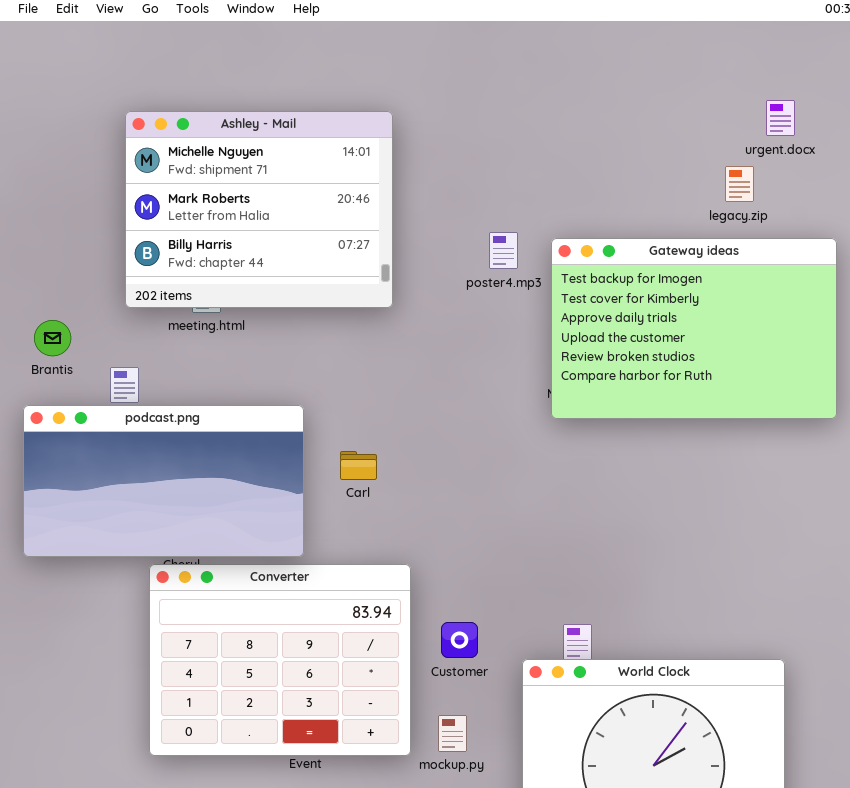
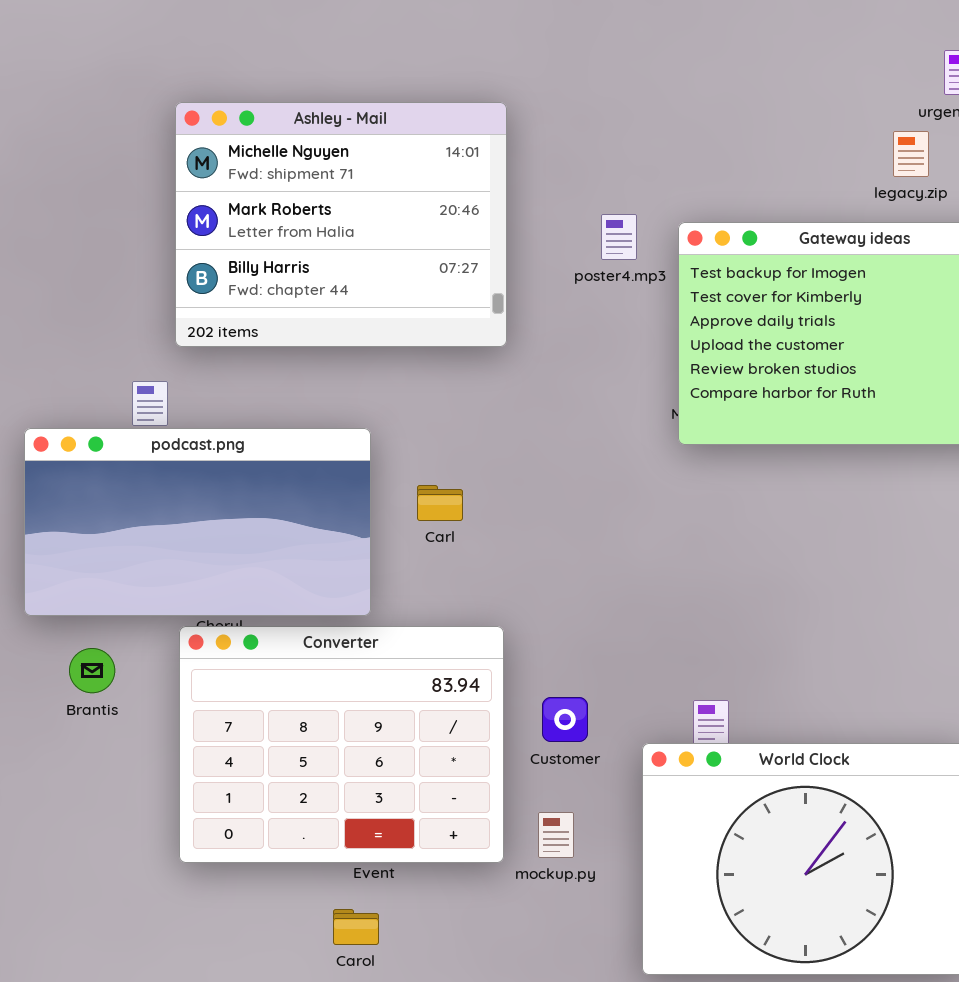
Ashley - Mail: [125,111,393,308] -> [175,102,507,347], moved
Brantis: [34,320,71,356] -> [69,648,115,693], moved

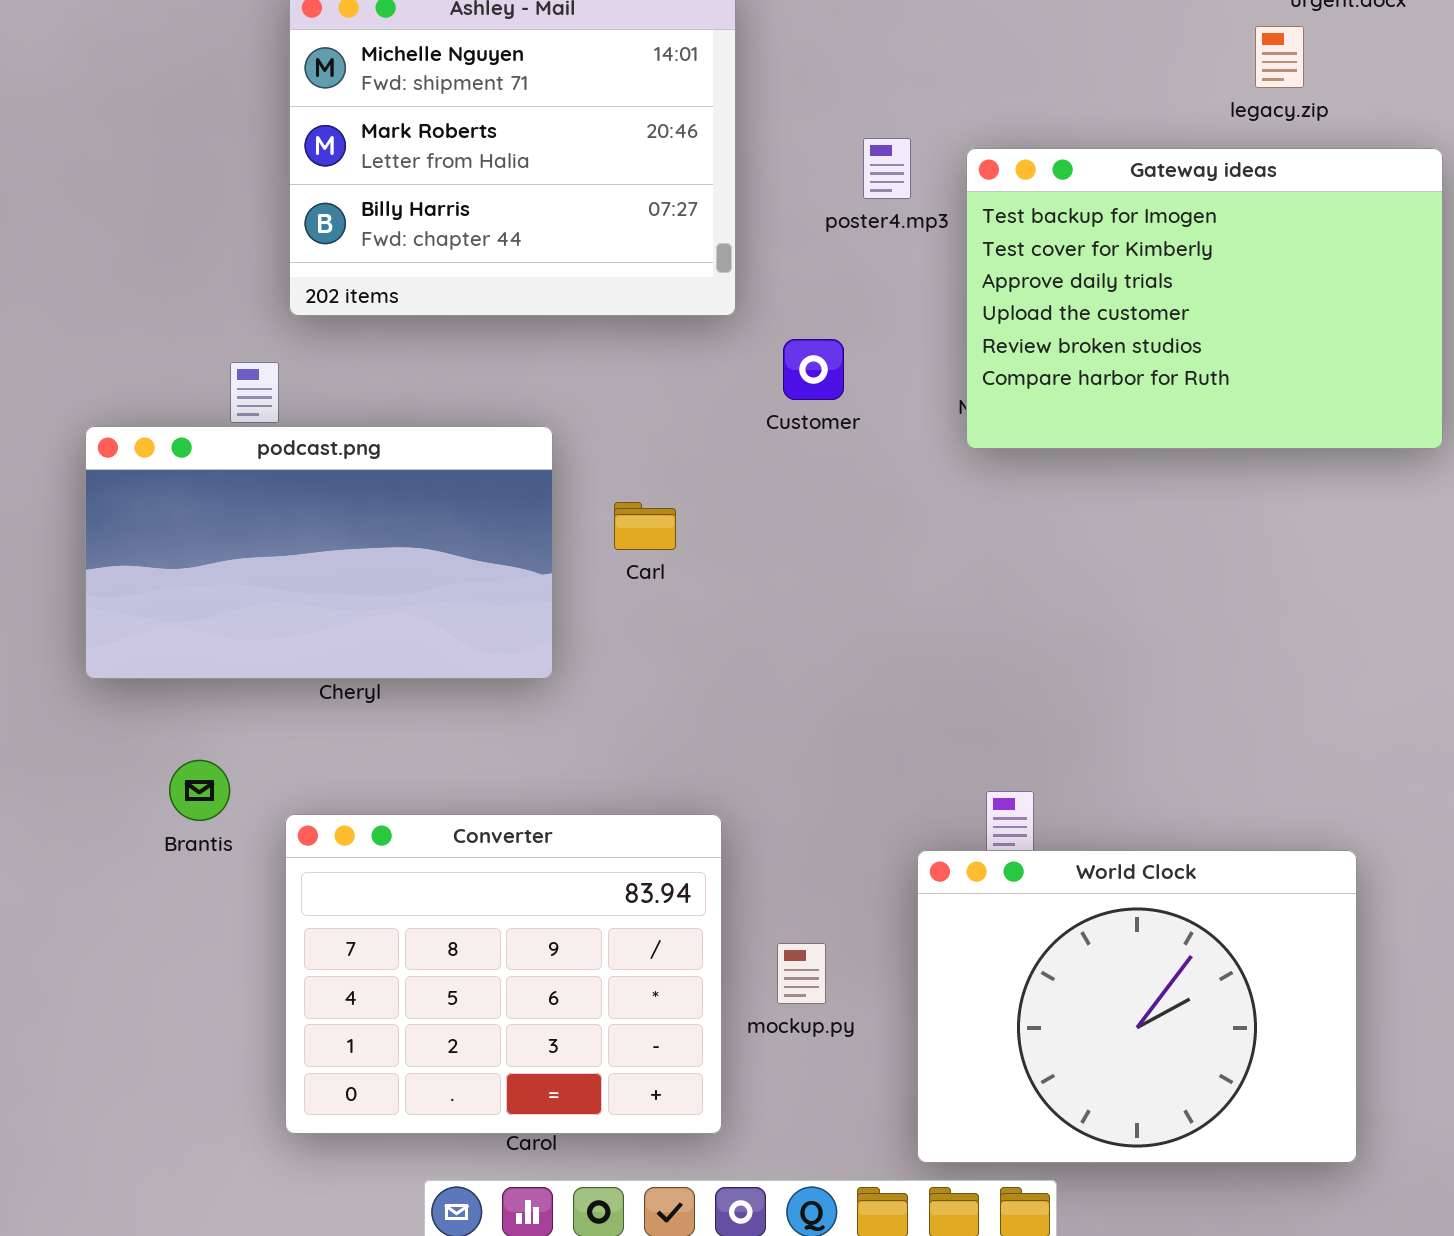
Converter: [179,626,504,863] -> [285,814,722,1134], moved
Brantis: [69,648,115,693] -> [169,760,230,821], moved
Customer: [542,697,588,742] -> [783,339,844,400], moved

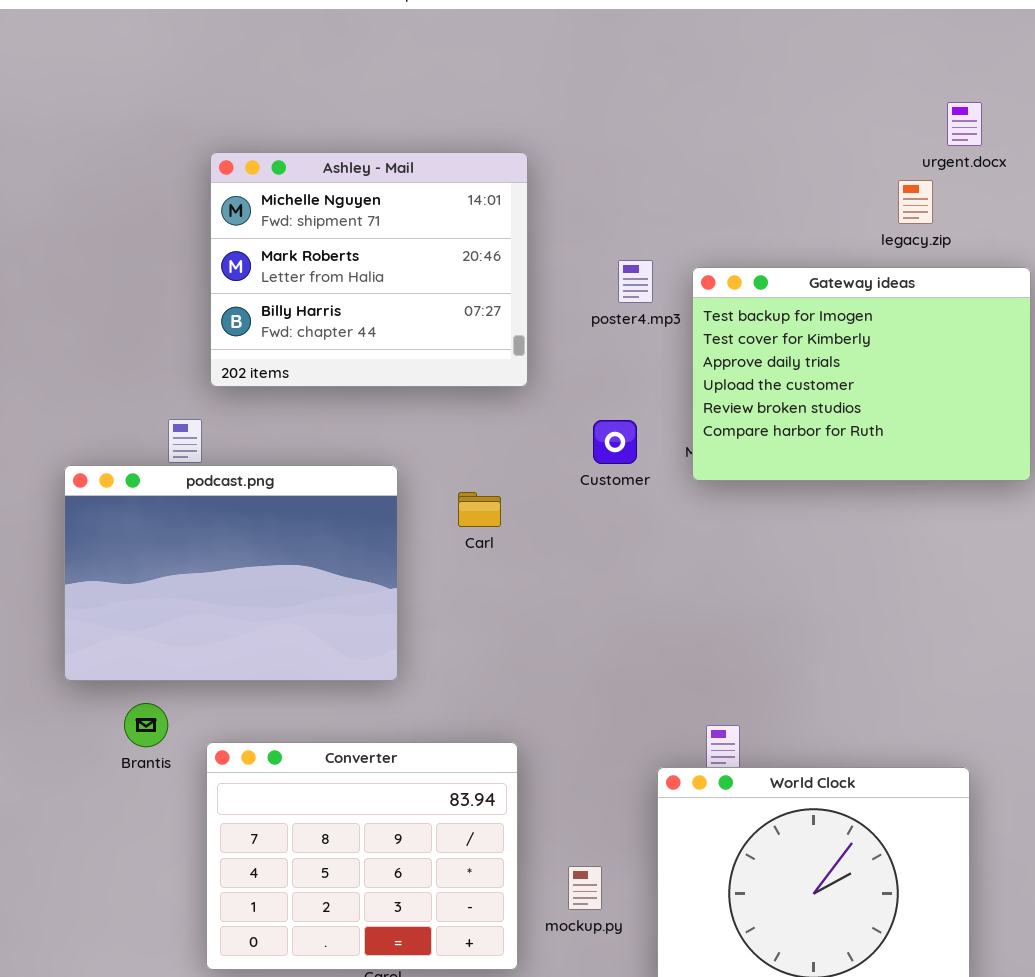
Customer: [783,339,844,400] -> [593,420,637,464], moved
podcast.png: [85,426,553,679] -> [64,465,398,681], resized
Carl: [614,502,676,550] -> [458,492,501,527], moved
mockup.py: [777,943,826,1004] -> [568,866,602,910], moved

